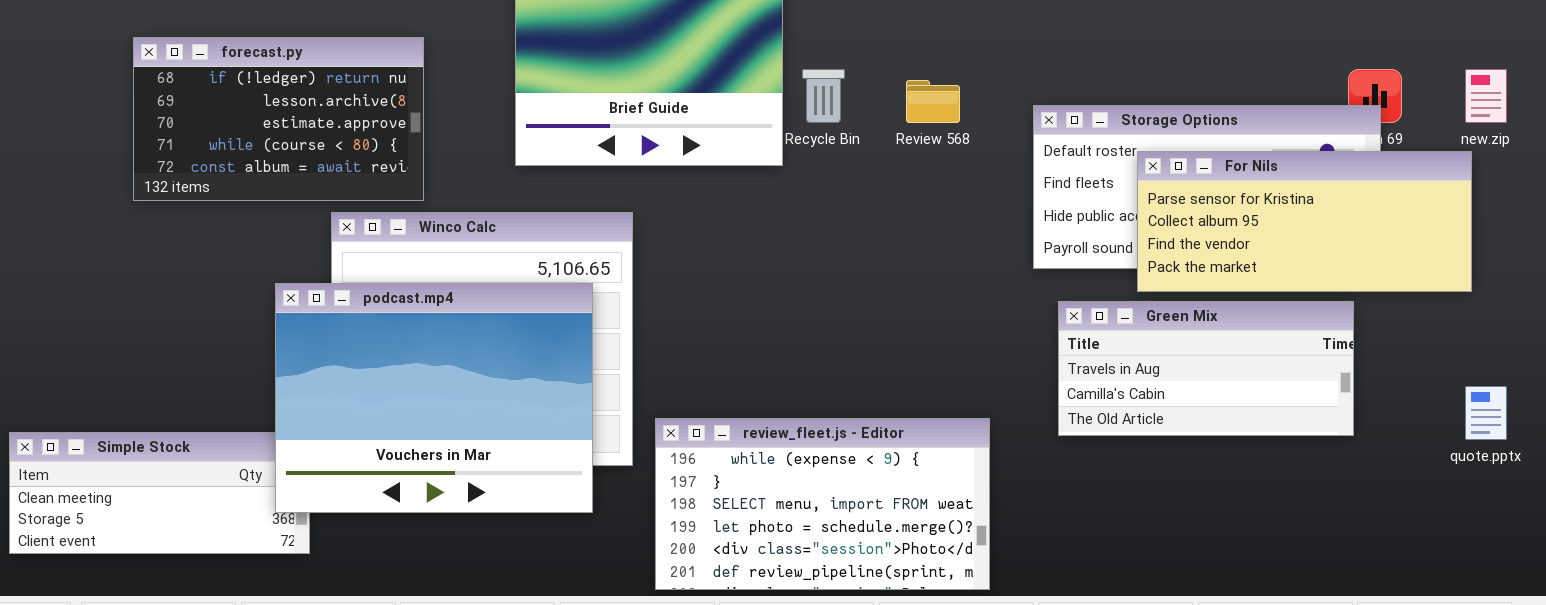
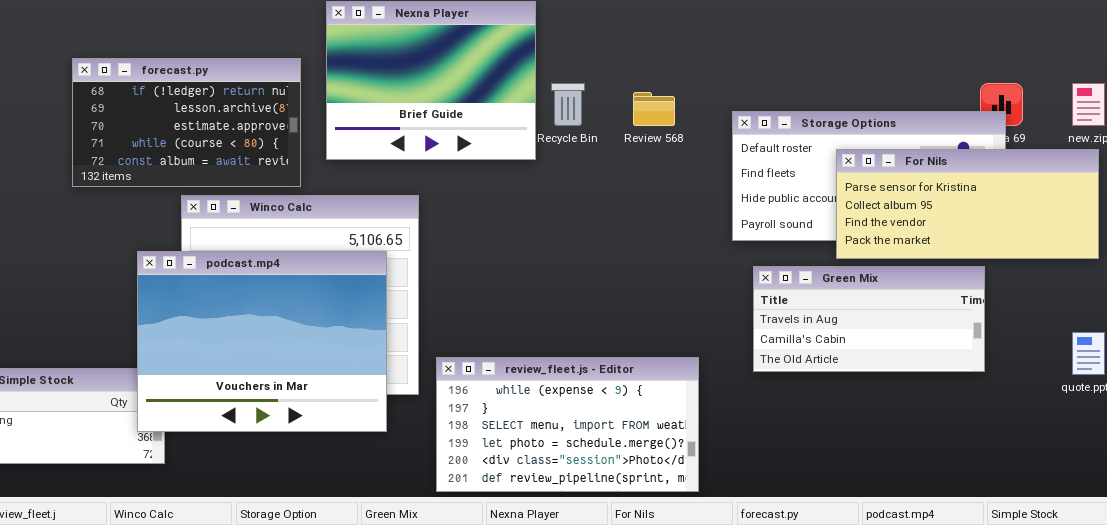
forecast.py: [133,37,424,201] -> [72,58,301,187], moved
For Nils: [1137,151,1472,292] -> [836,149,1099,259], moved

